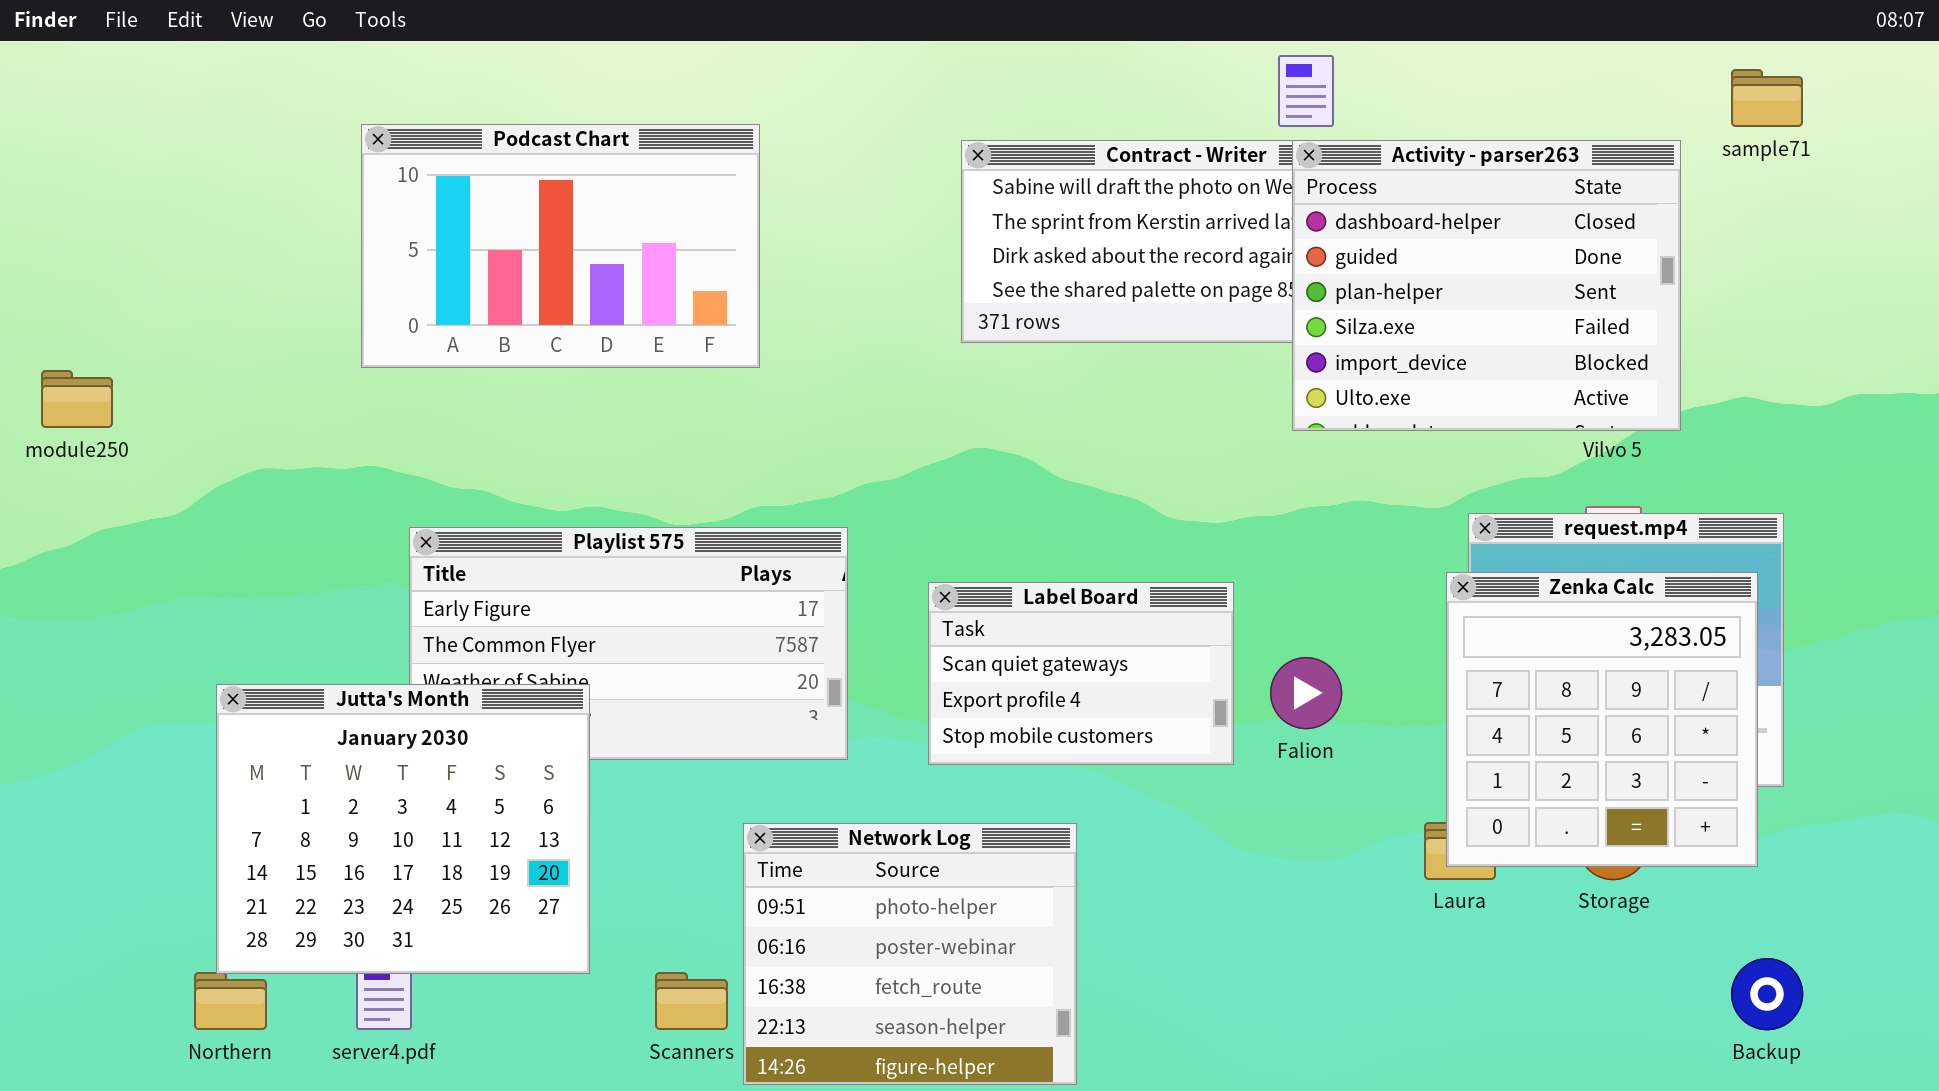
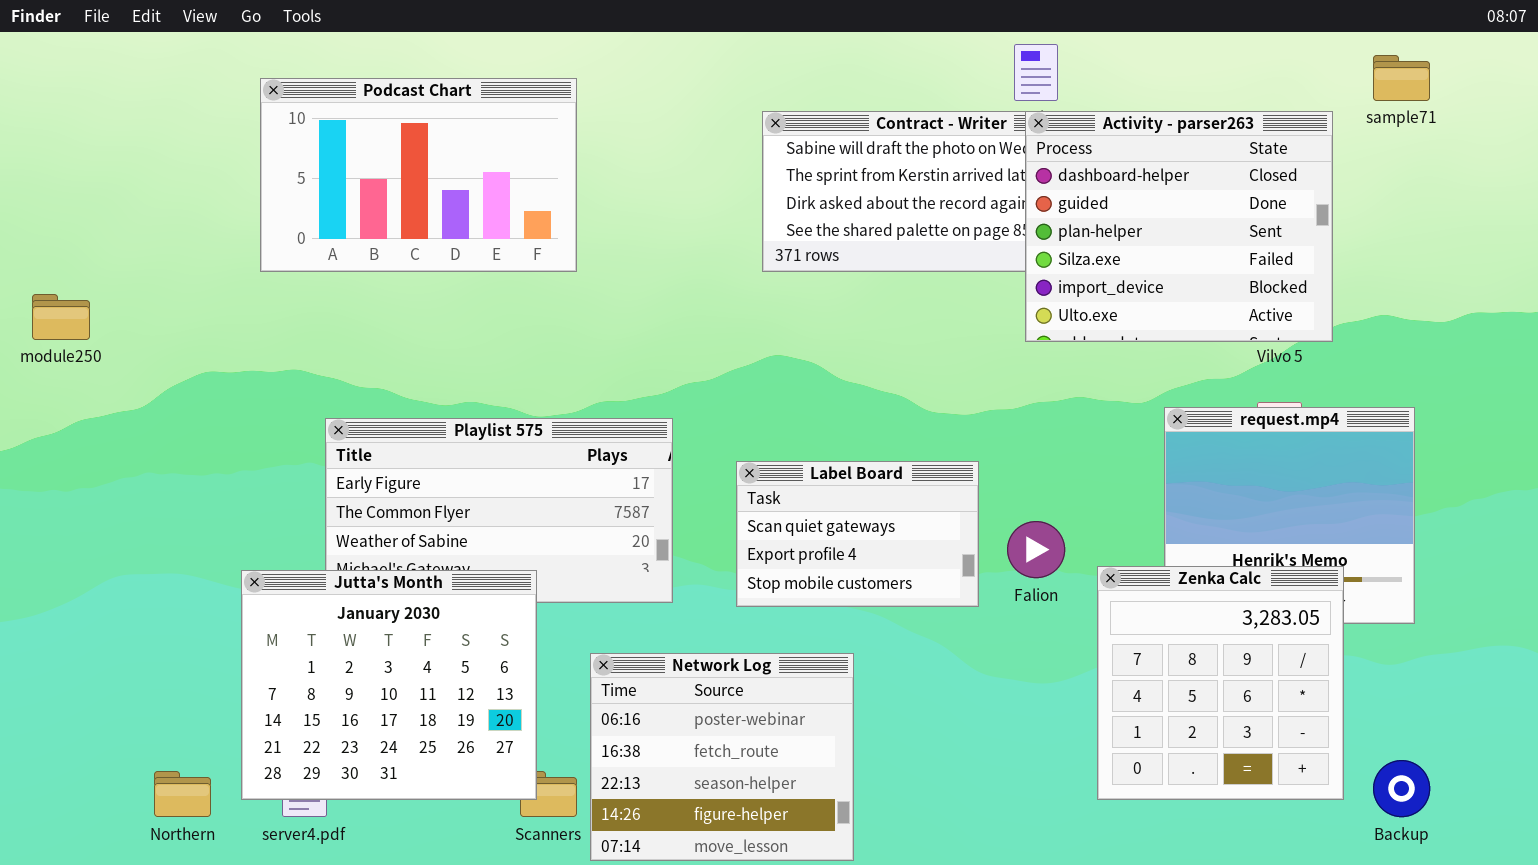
Podcast Chart: [361,124,760,368] -> [260,78,577,272], moved
Zenka Calc: [1446,572,1758,867] -> [1097,566,1344,800], moved
Jutta's Month: [216,684,590,974] -> [241,570,537,800], moved
Network Log: [743,823,1077,1085] -> [590,653,854,861], scrolled down 1 row

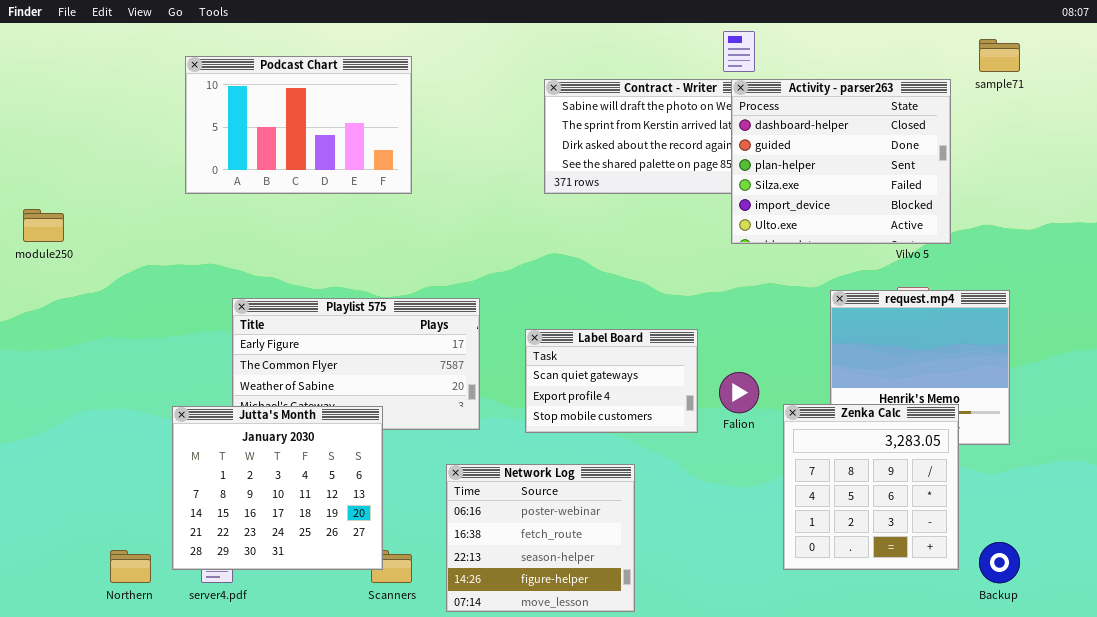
Network Log: [590,653,854,861] -> [446,464,635,612], moved

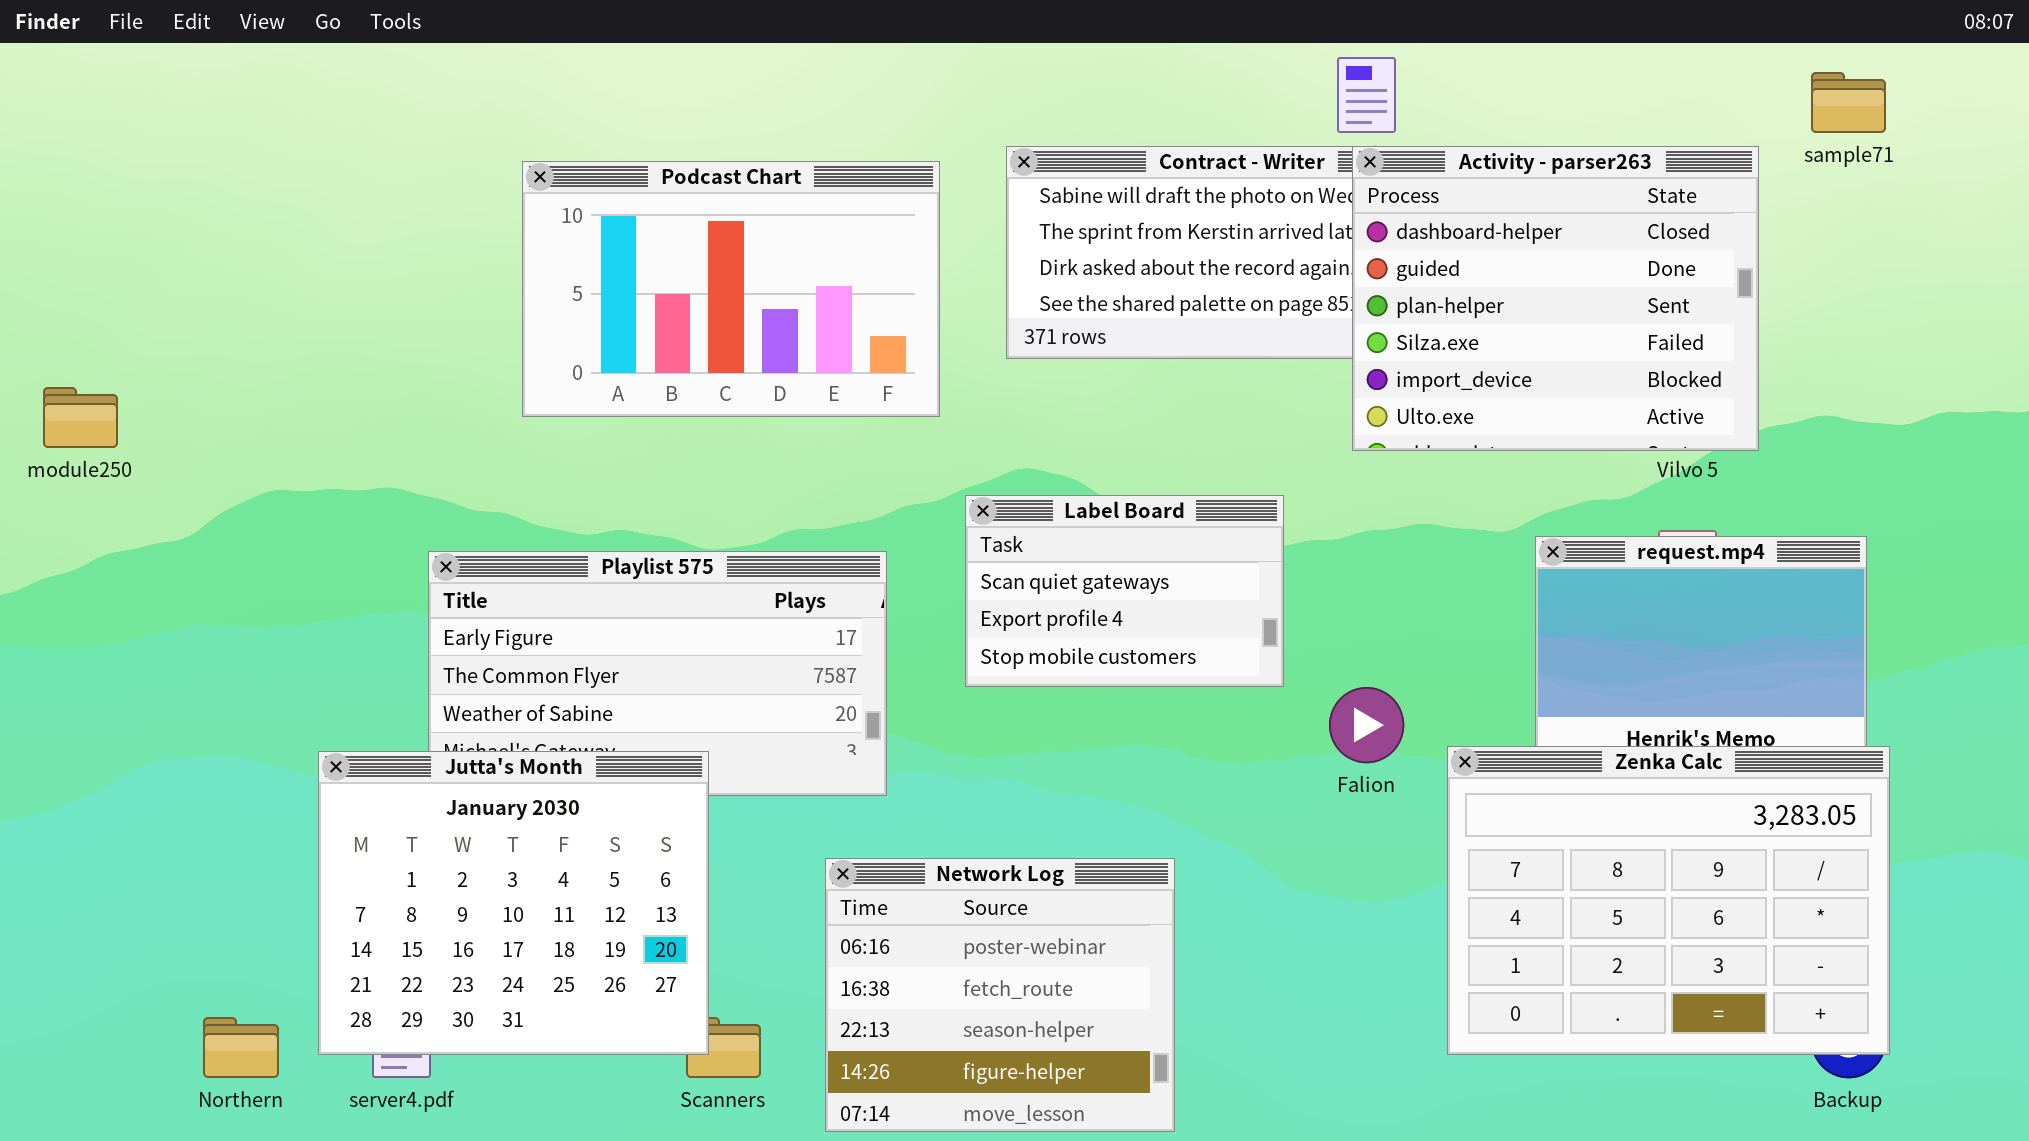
Podcast Chart: [185,56,412,194] -> [522,161,940,417], moved
Label Board: [525,329,698,433] -> [965,495,1284,687], moved
Zenka Calc: [783,404,959,570] -> [1447,746,1890,1055], resized

